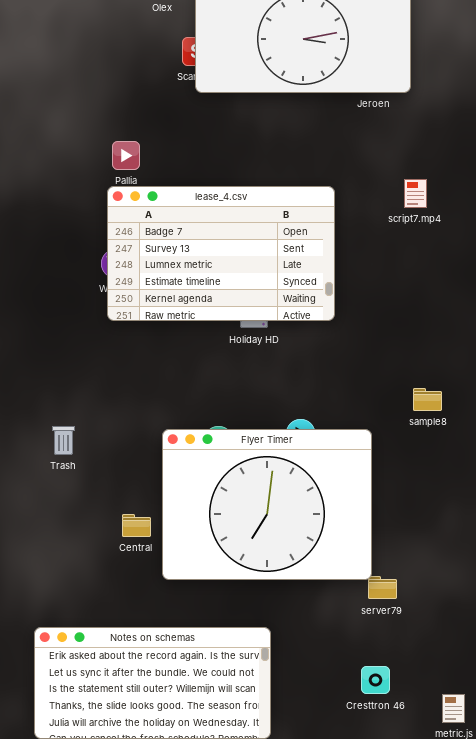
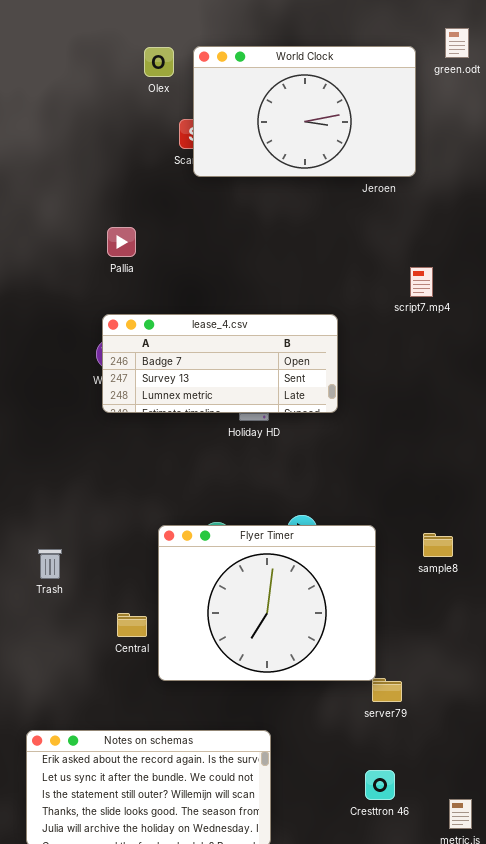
lease_4.csv: [107,186,335,321] -> [102,314,338,413], resized
sample8: [413,388,442,411] -> [423,533,453,557], moved
Trash: [52,426,75,455] -> [38,549,62,579], moved

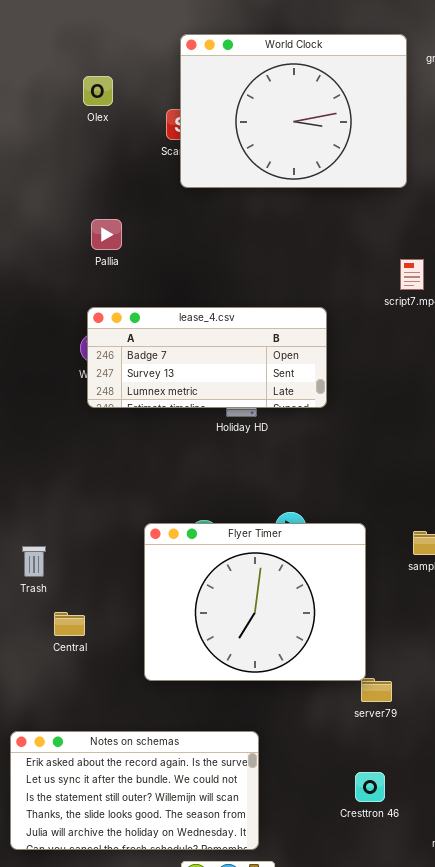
World Clock: [193,46,416,177] -> [180,34,407,188], resized
Olex: [144,47,174,77] -> [83,76,113,106], moved
Central: [117,613,147,637] -> [54,612,85,636], moved

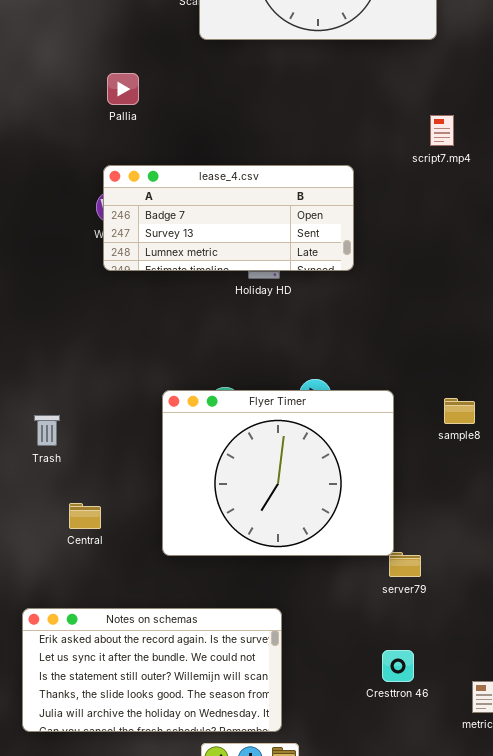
Central: [54,612,85,636] -> [69,503,101,529], moved

